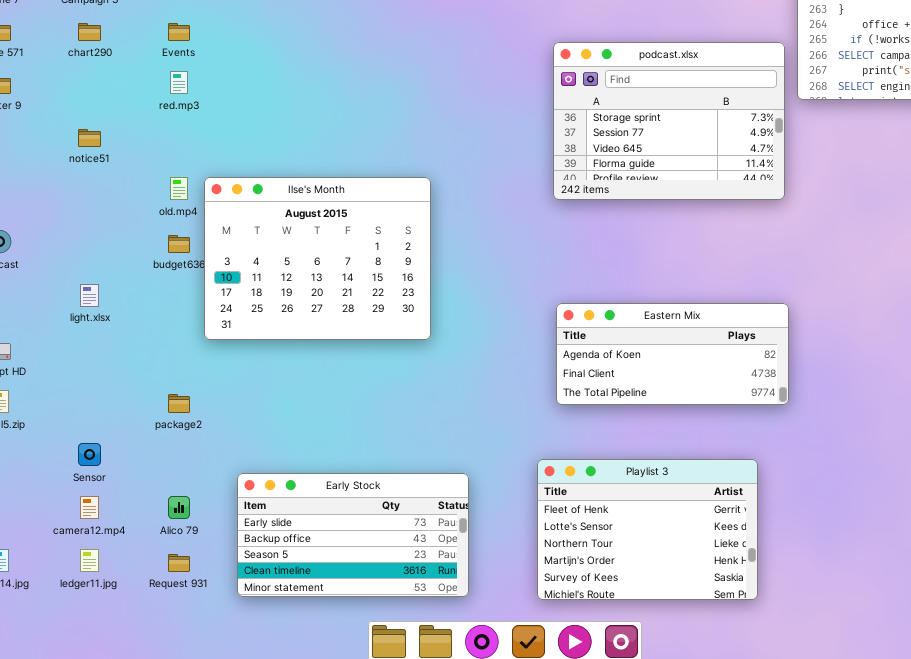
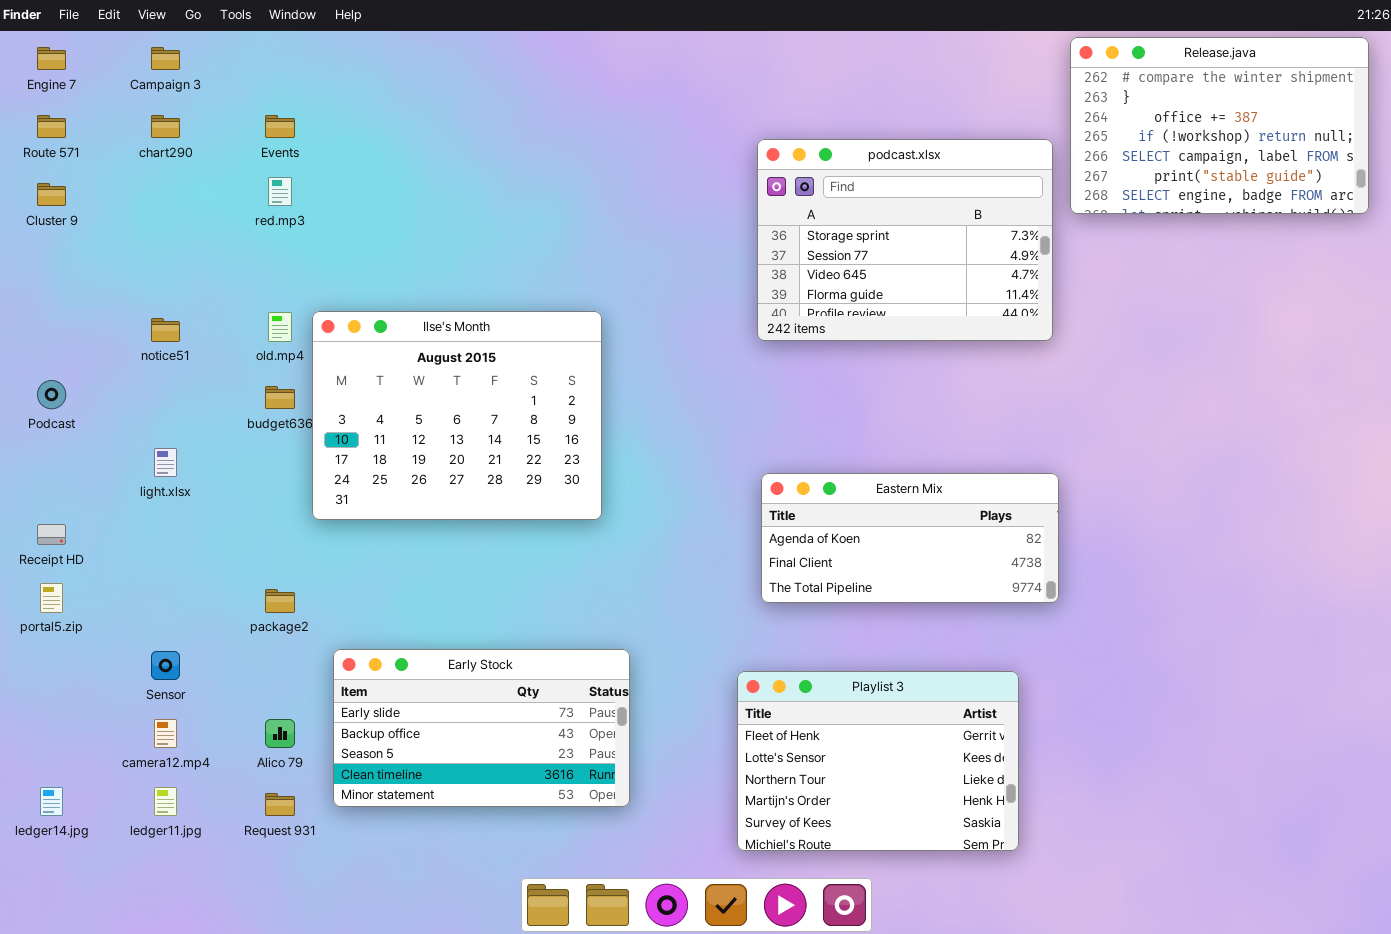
notice51: [78,129,101,147] -> [151,318,180,342], moved
Early Stock: [237,473,469,597] -> [333,649,630,807], moved

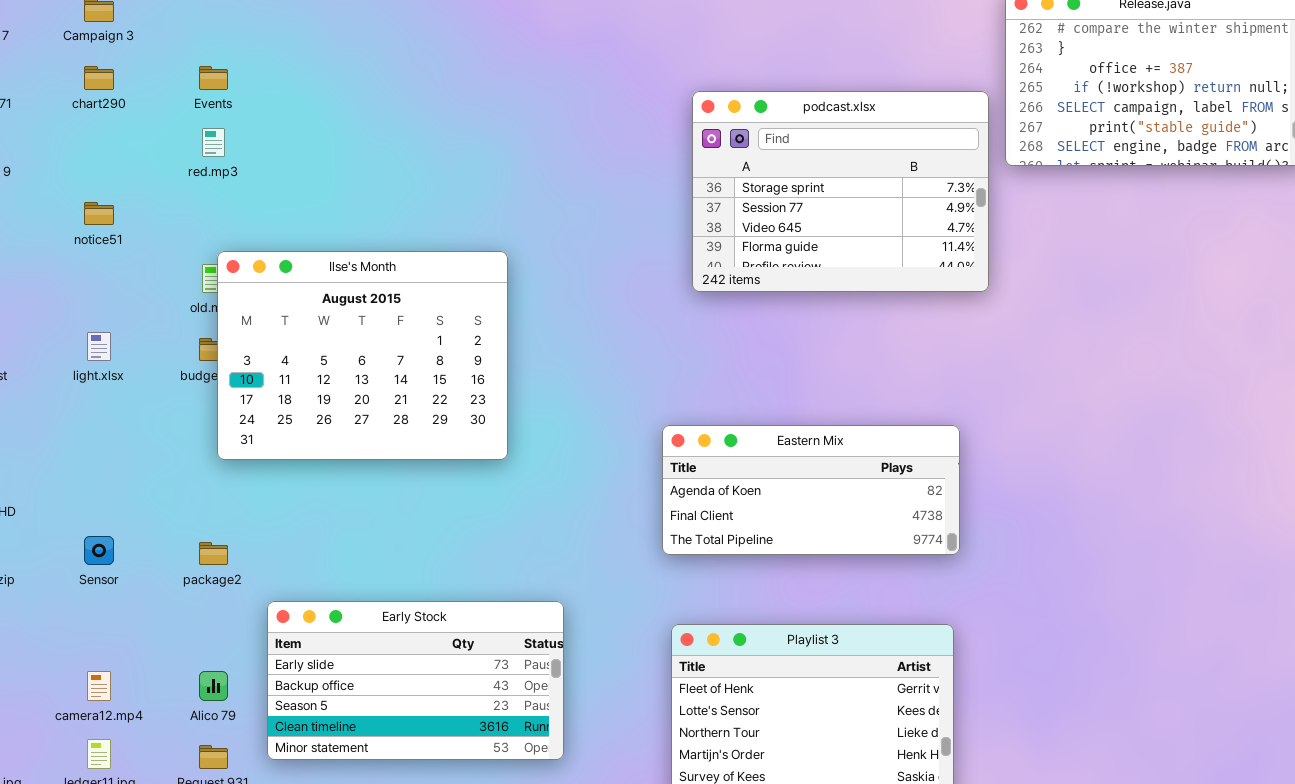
Ilse's Month: [312,311,602,520] -> [217,251,508,460], moved
notice51: [151,318,180,342] -> [84,202,114,225], moved
light.xlsx: [154,448,177,477] -> [87,332,111,361], moved
Eastern Mix: [761,473,1059,603] -> [662,425,960,555], moved
Sensor: [151,651,180,680] -> [84,536,114,565], moved

